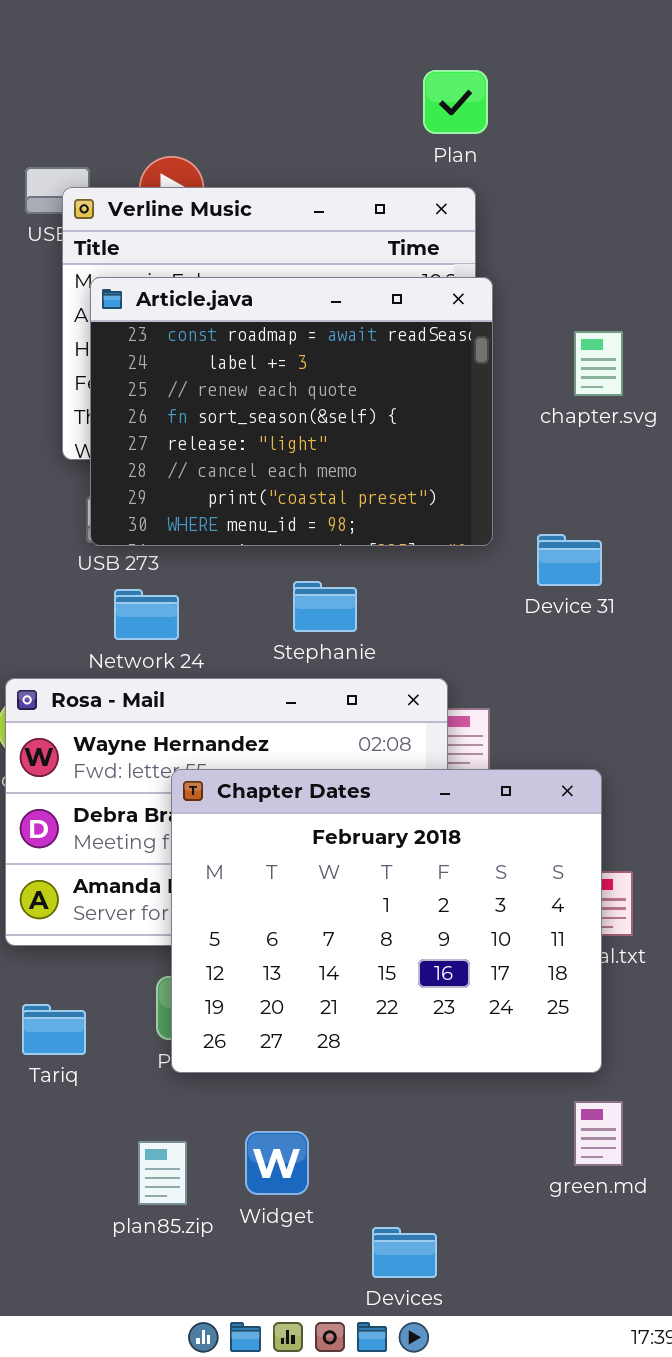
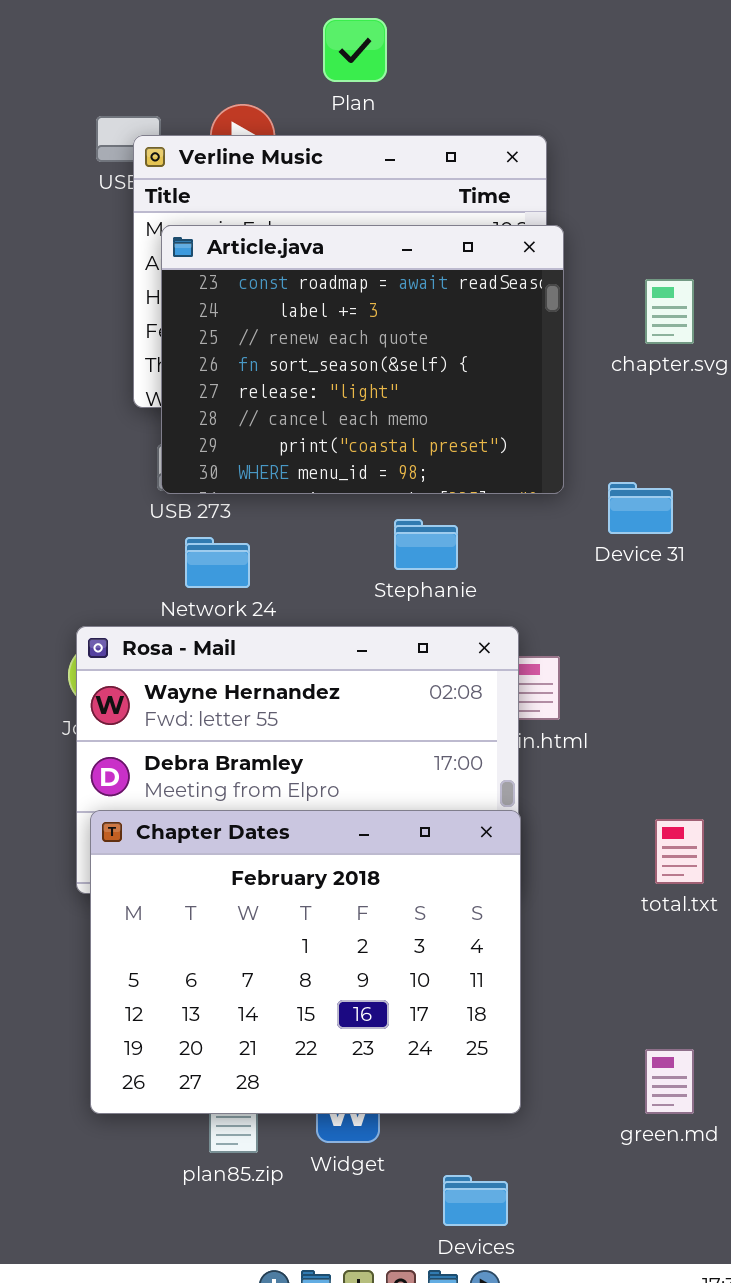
Plan: [423,70,488,134] -> [323,18,387,82], moved
Stephanie: [293,581,357,632] -> [394,519,458,570], moved
Chapter Dates: [171,769,602,1073] -> [90,810,521,1114], moved

